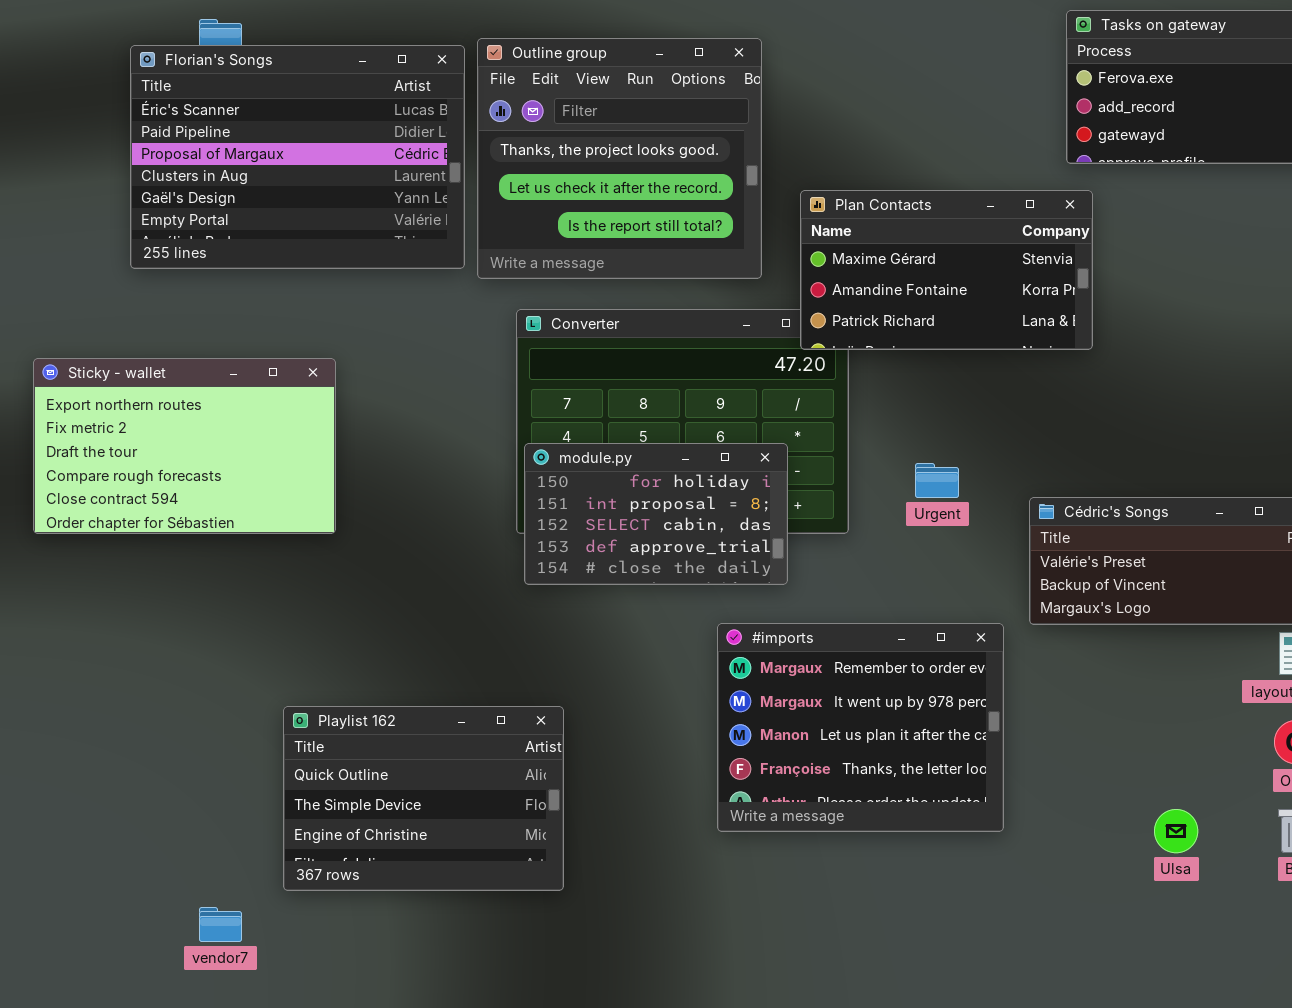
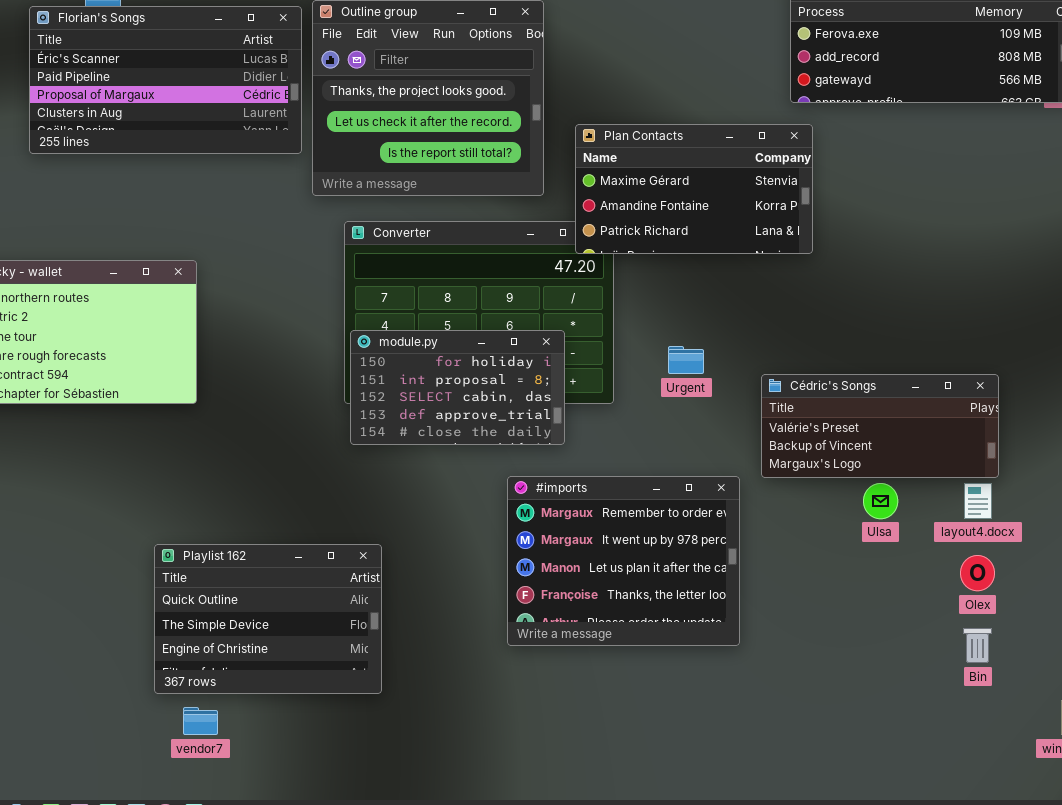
Florian's Songs: [130,45,465,269] -> [29,6,302,154], resized
Ulsa: [1154,809,1198,853] -> [863,483,898,519], moved
vendor7: [199,907,242,942] -> [183,707,218,735], moved

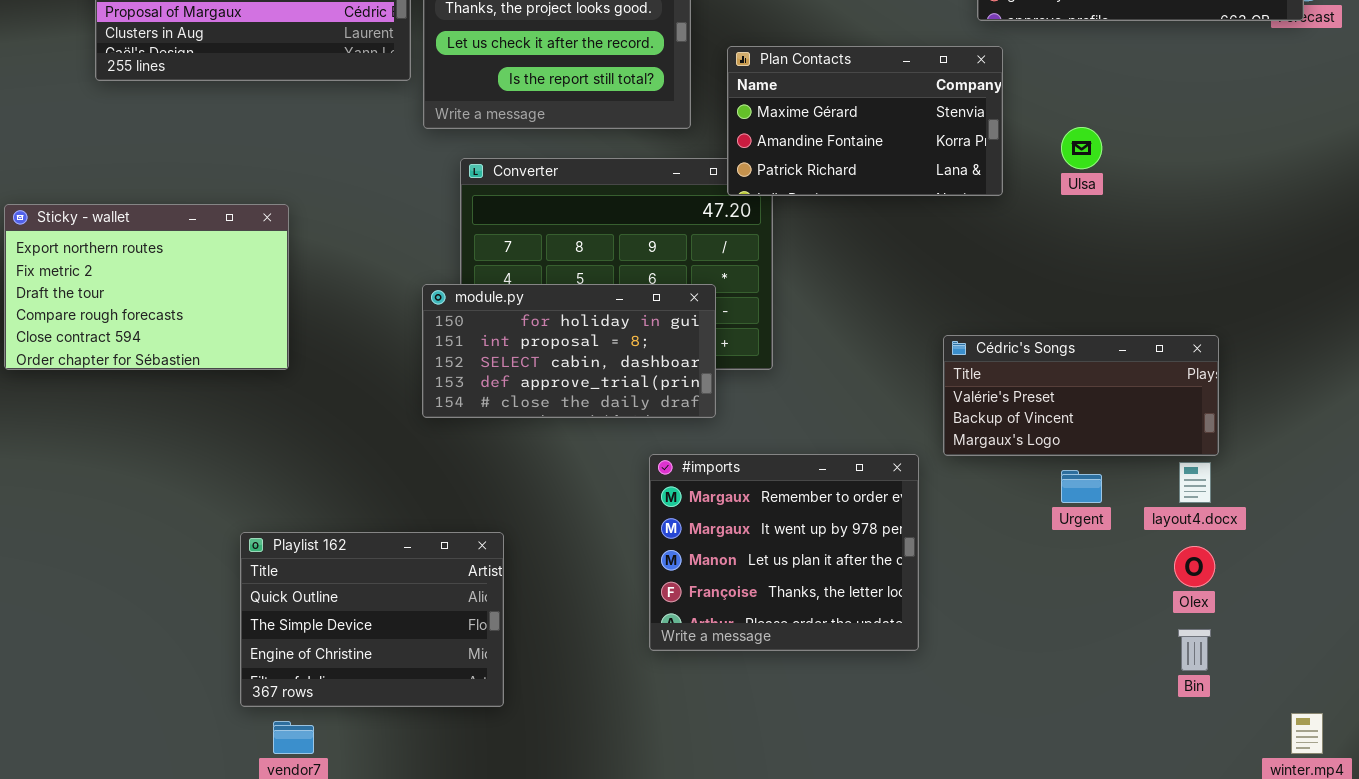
module.py: [350,330,565,445] -> [422,284,716,418], resized
Urgent: [668,346,704,374] -> [1061,470,1102,503], moved
Ulsa: [863,483,898,519] -> [1061,127,1102,169], moved

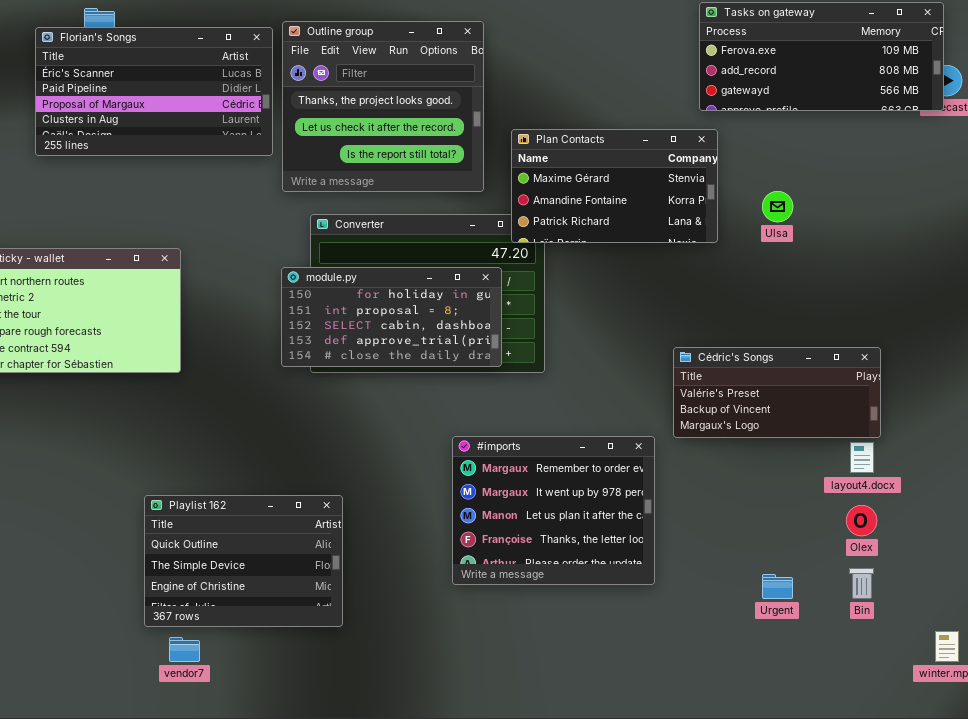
module.py: [422,284,716,418] -> [281,267,502,367], moved
Urgent: [1061,470,1102,503] -> [762,574,793,599], moved

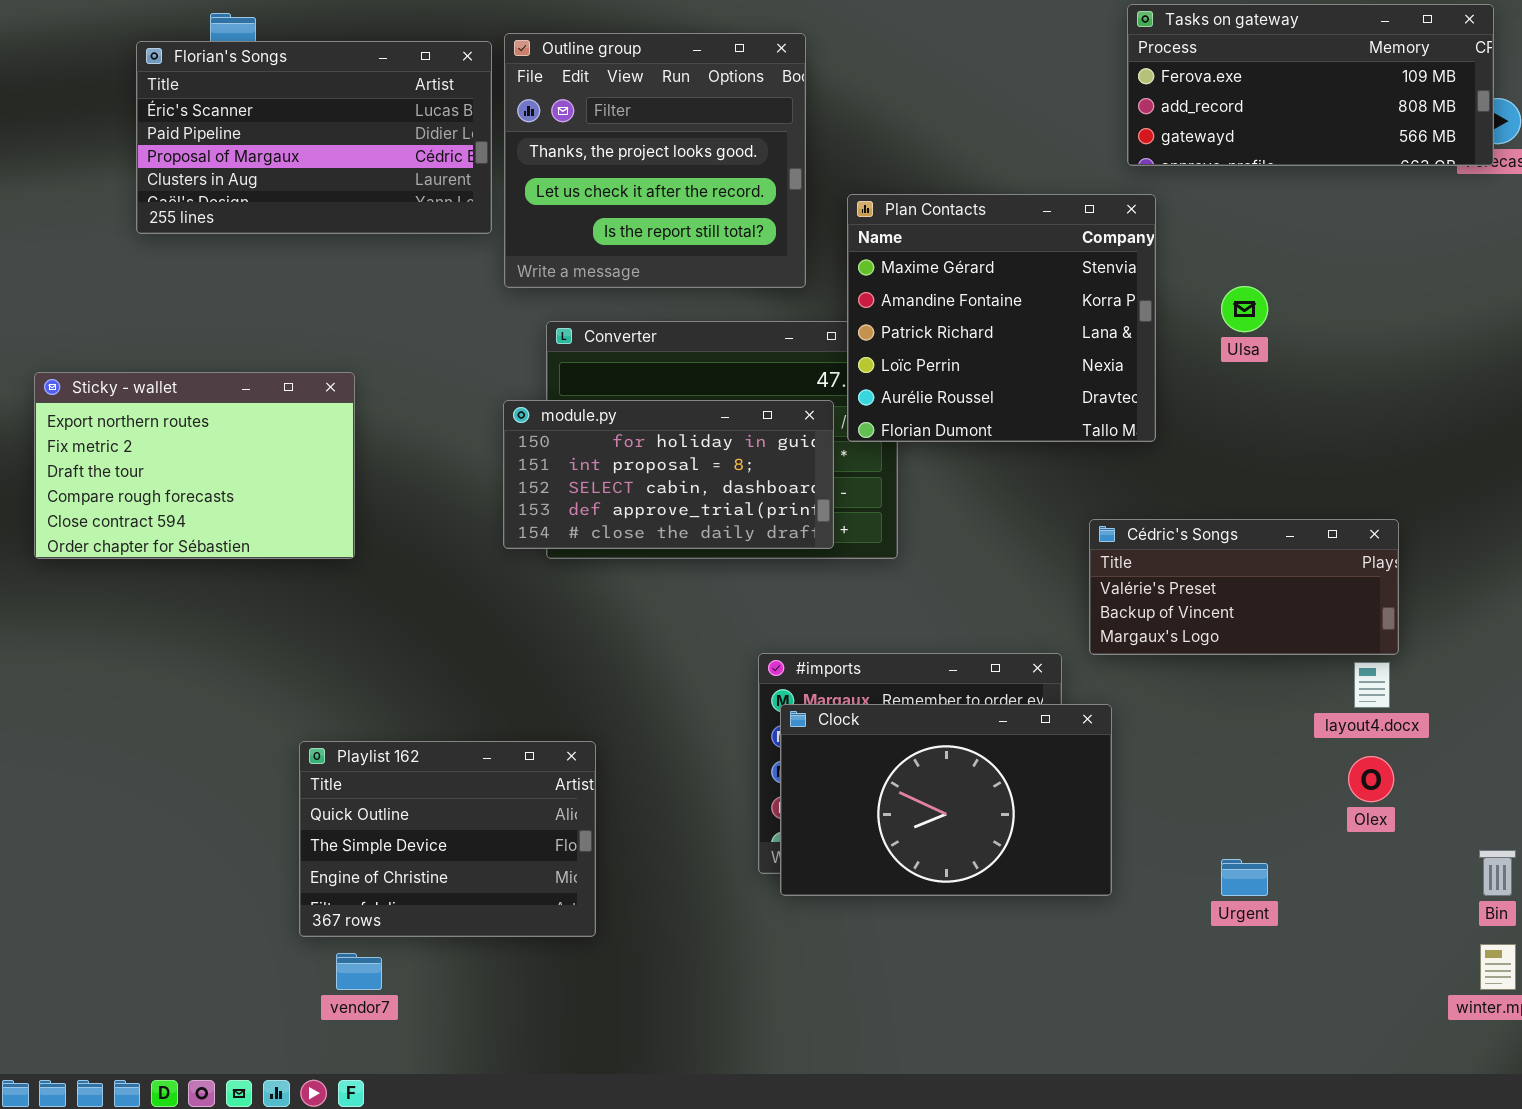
Plan Contacts: [511,129,718,243] -> [847,194,1156,442], resized
Clock: none -> [780,704,1112,896], opened
Bin: [849,568,874,599] -> [1479,850,1516,896], moved

